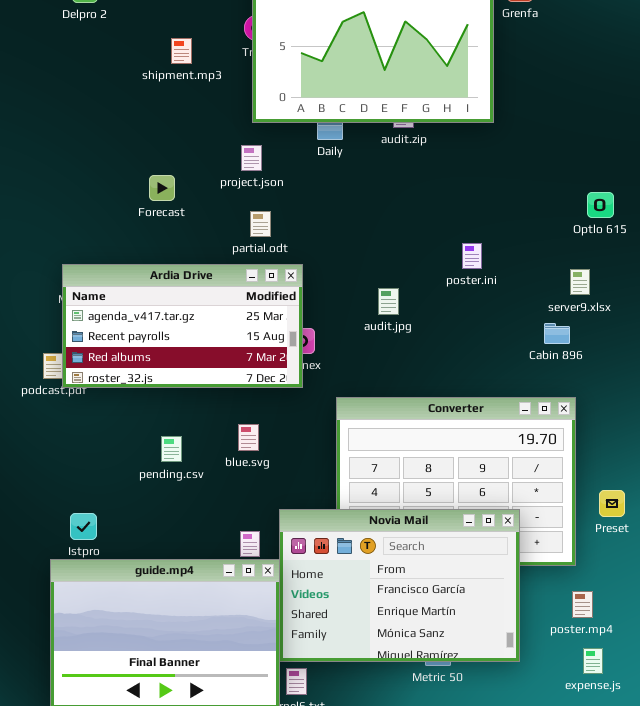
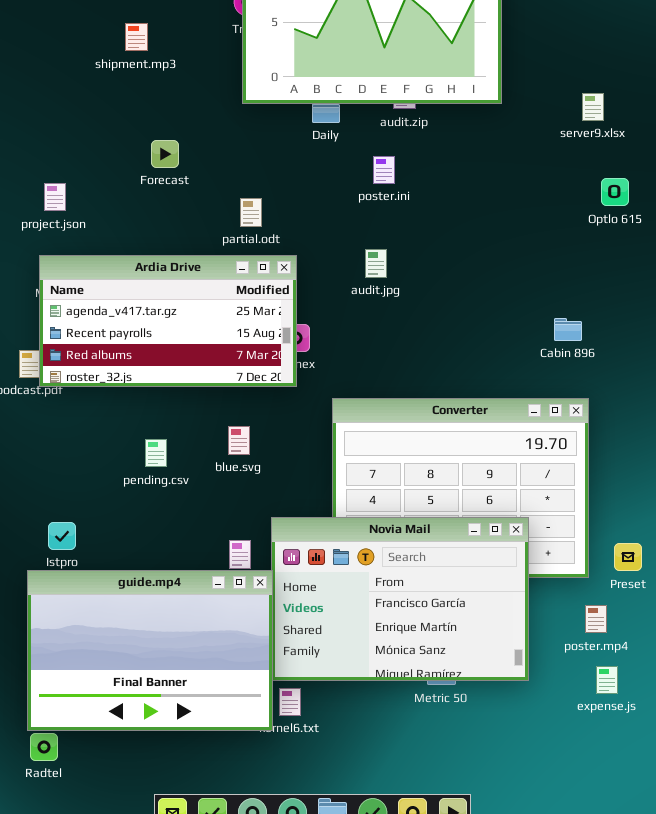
shipment.mp3: [171,38,192,64] -> [125,23,148,51], moved
project.json: [241,145,262,171] -> [44,183,66,211], moved
Forecast: [149,175,175,201] -> [151,140,179,168], moved
poster.ini: [462,243,482,269] -> [373,156,395,184], moved
server9.xlsx: [570,269,590,295] -> [582,93,604,121], moved
audit.jpg: [378,288,399,315] -> [365,249,387,278], moved
Preset: [599,490,625,517] -> [614,543,642,571], moved

